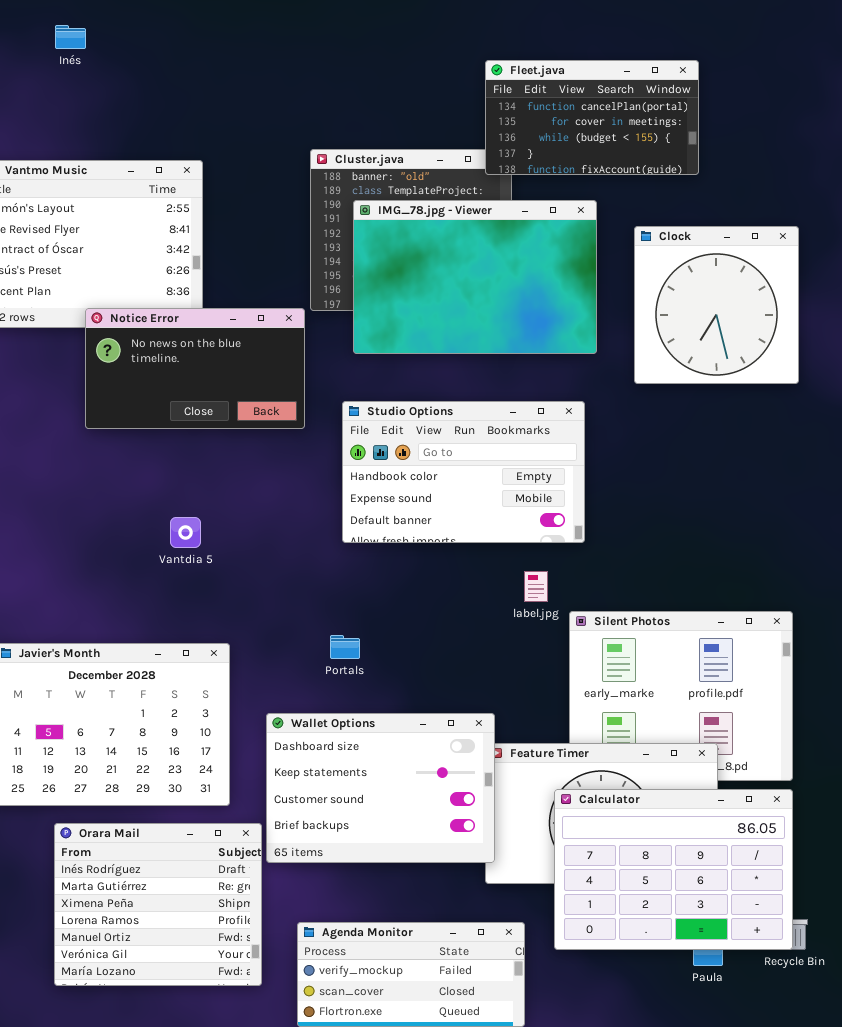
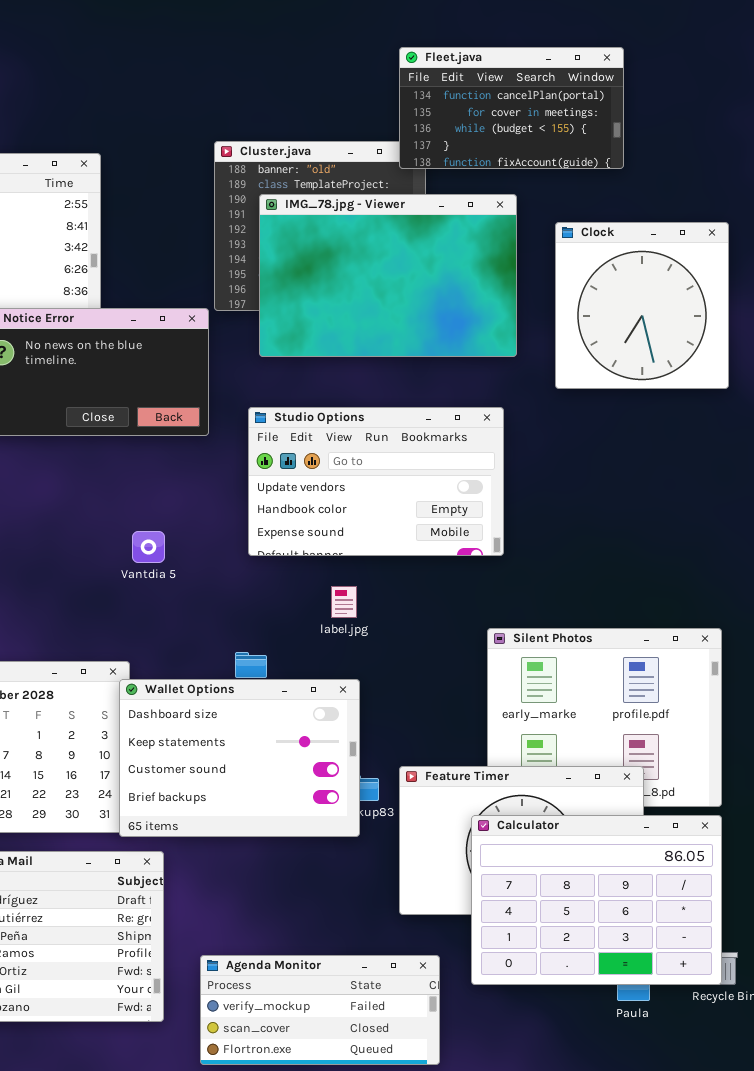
Studio Options: [342,401,585,543] -> [248,407,504,556], scrolled up 1 row
Vantdia 5: [170,517,201,548] -> [132,531,165,563], moved
label.jpg: [524,571,548,602] -> [331,586,357,618], moved
Wallet Options: [266,713,495,863] -> [119,679,360,837], moved

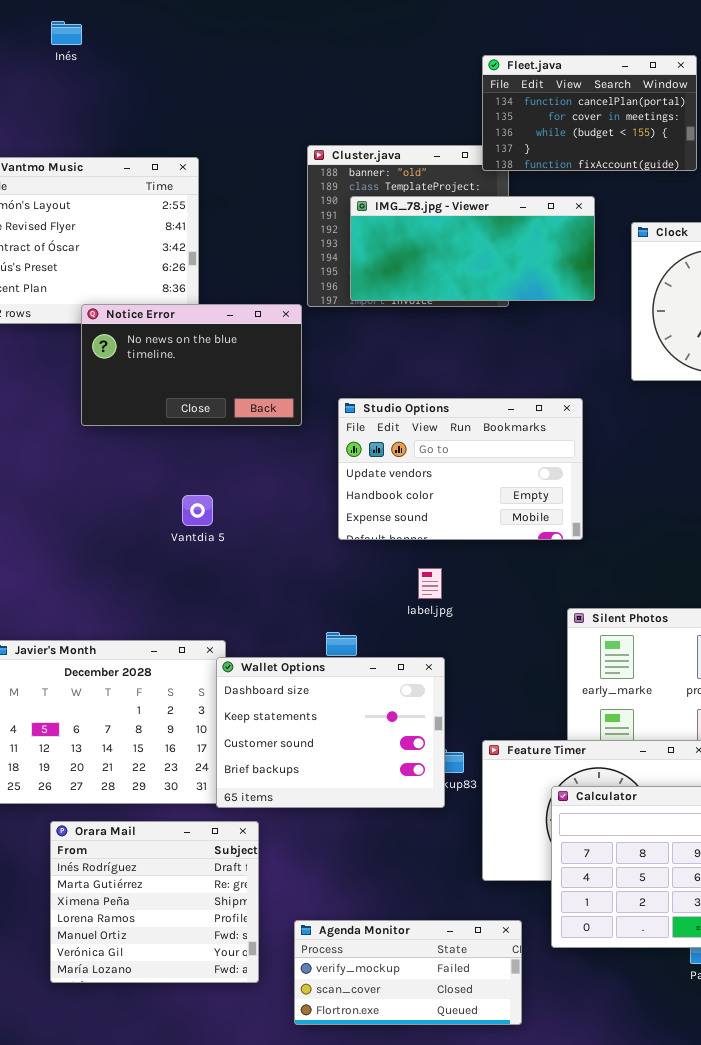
IMG_78.jpg - Viewer: [259,194,517,357] -> [350,196,595,301], resized
Vantdia 5: [132,531,165,563] -> [182,495,213,526], moved

